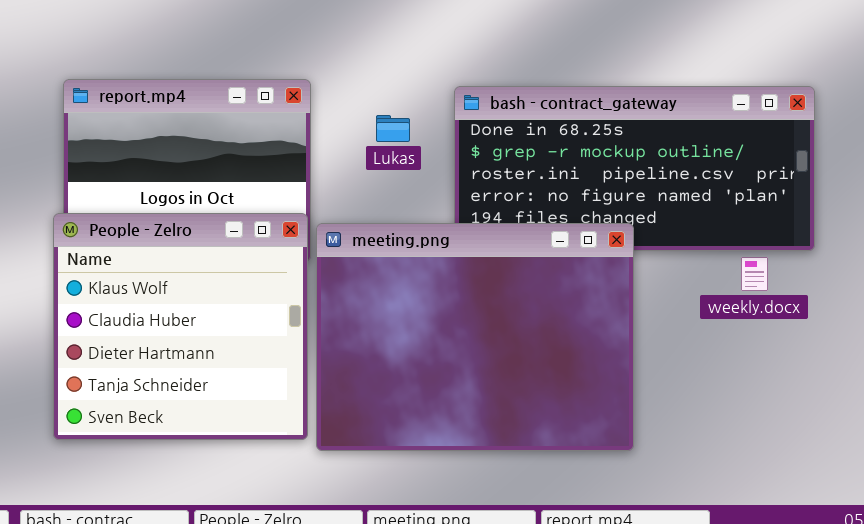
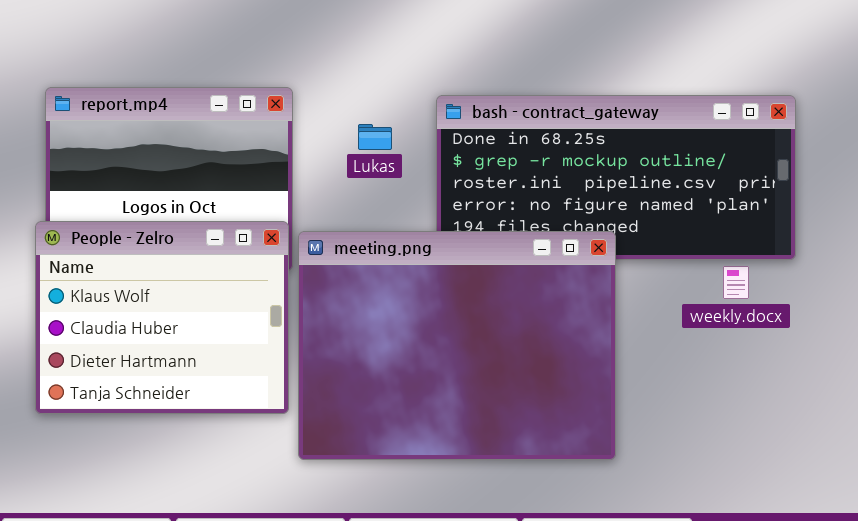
People - Zelro: [53,213,308,440] -> [35,221,289,414], resized

